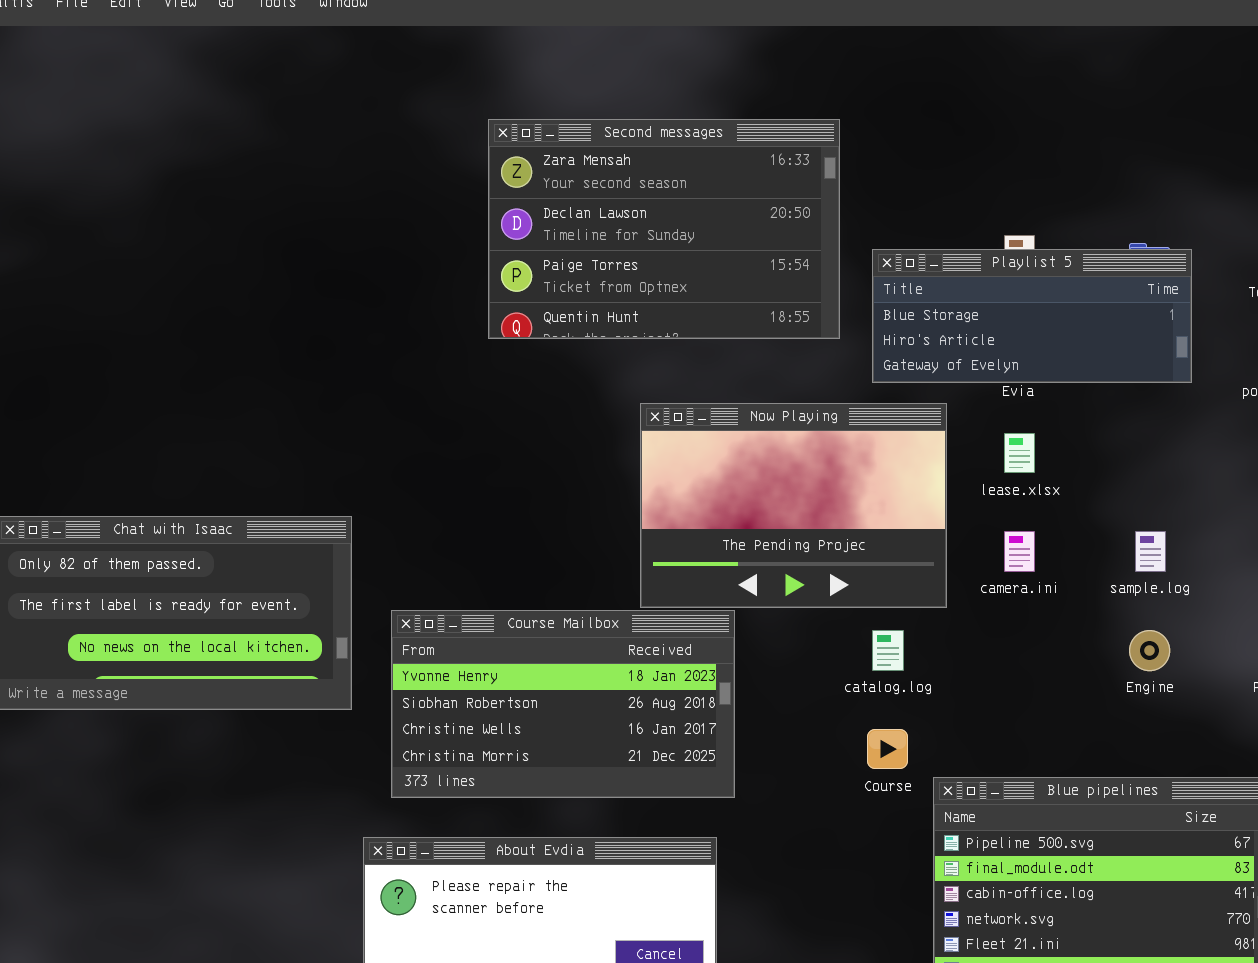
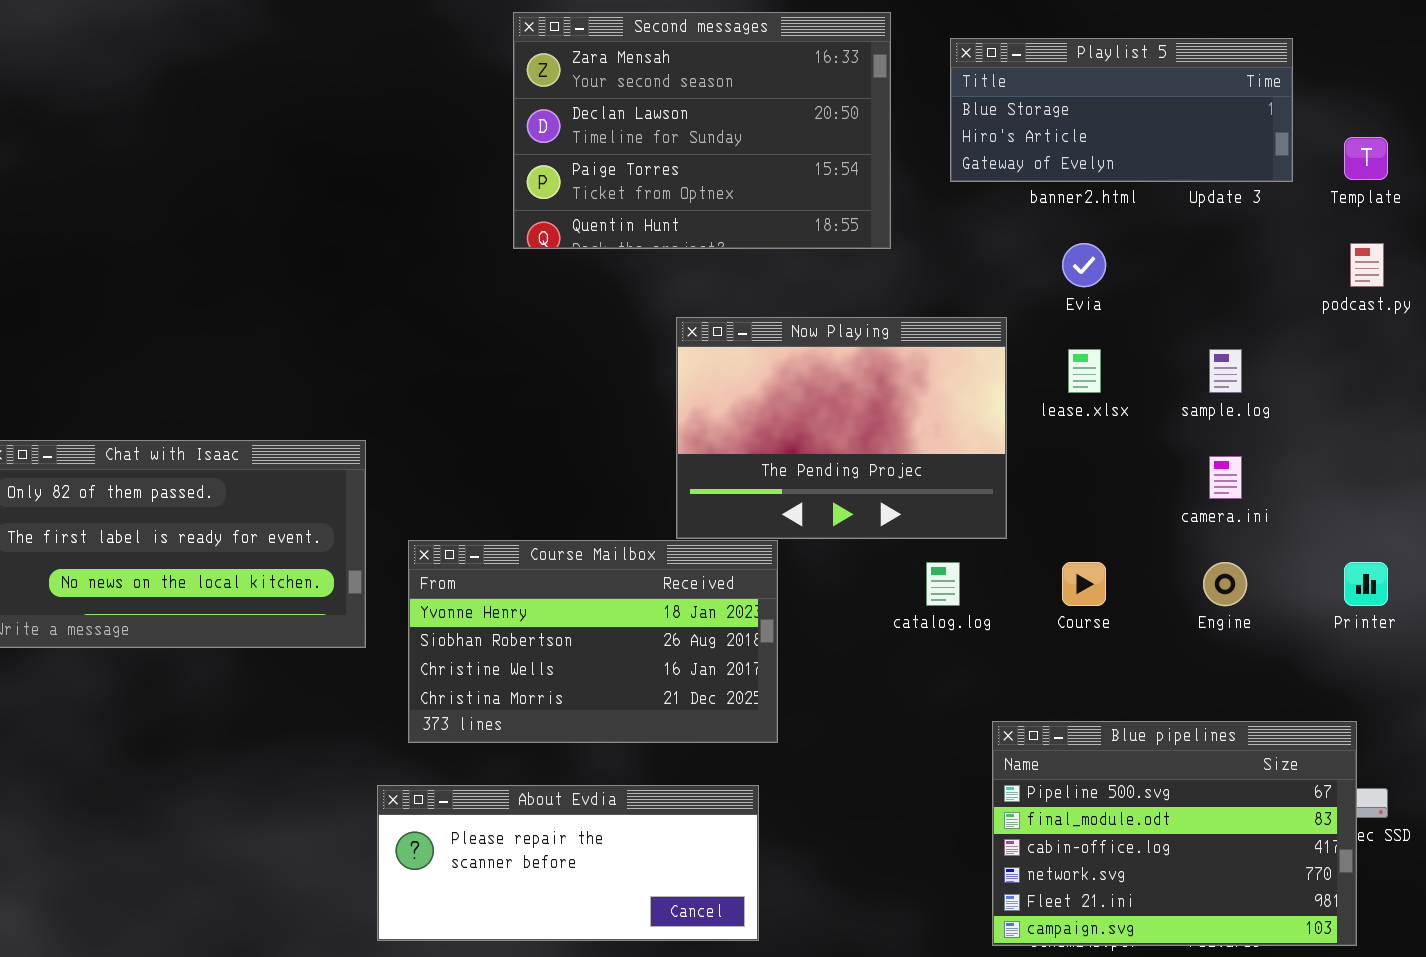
Playlist 5: [872,249,1192,383] -> [950,38,1293,182], moved
camera.ini: [1004,531,1035,572] -> [1209,456,1242,499], moved
sample.log: [1135,531,1166,572] -> [1209,349,1242,393], moved
Course: [867,729,908,769] -> [1062,562,1106,606], moved

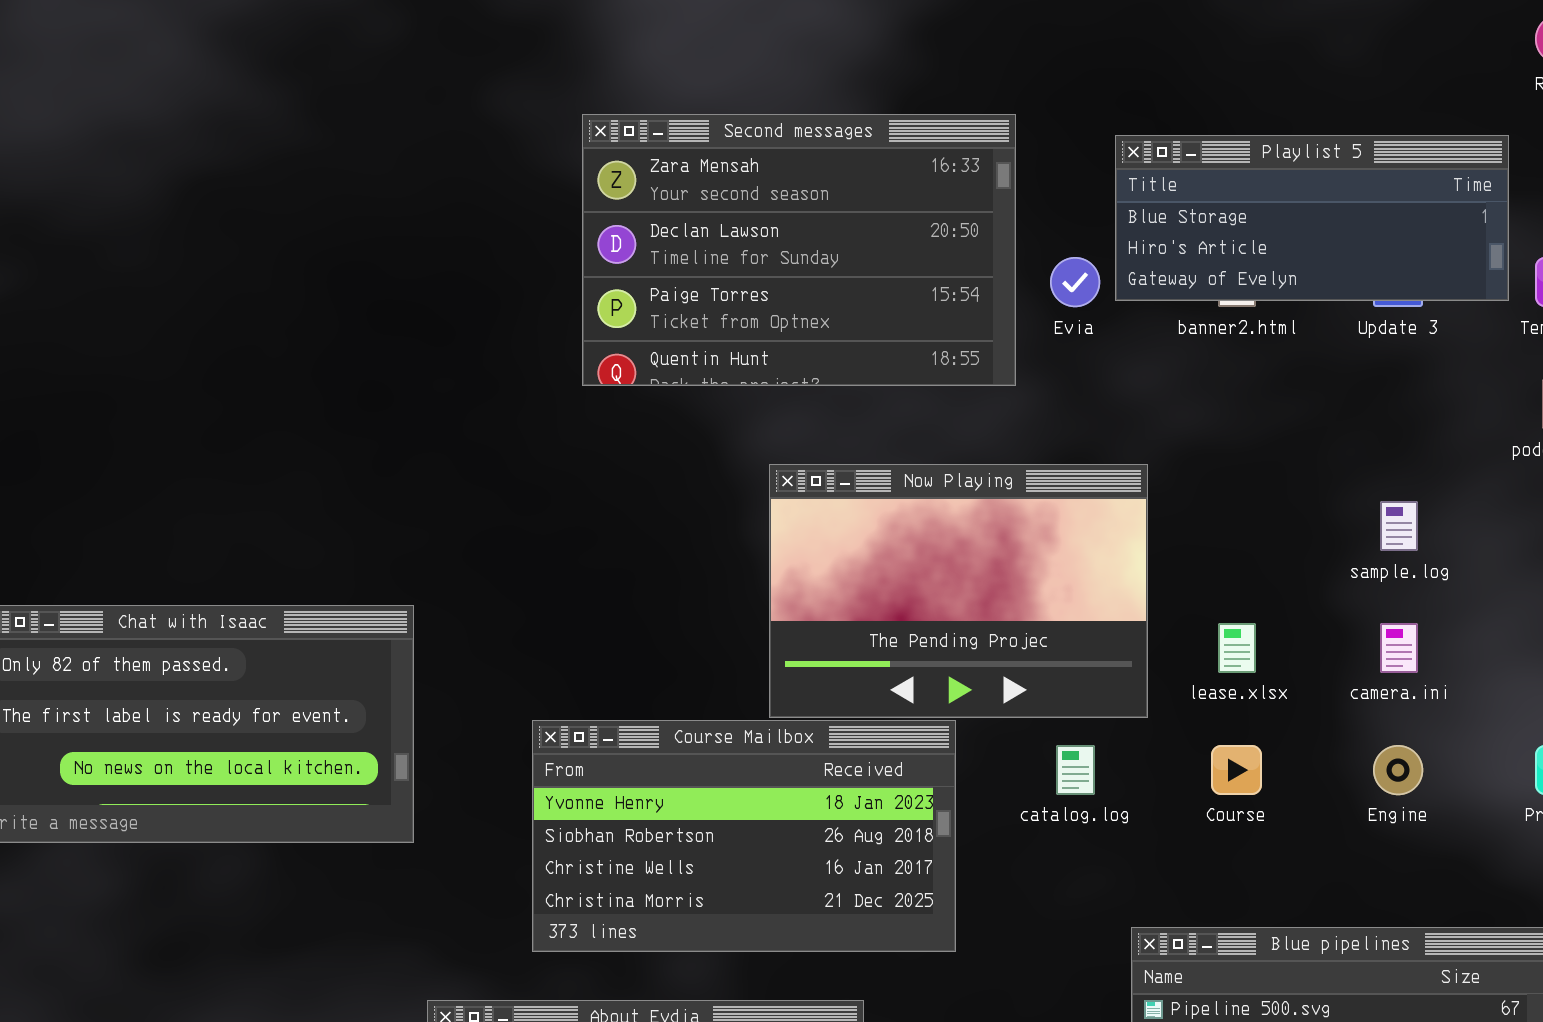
Playlist 5: [950,38,1293,182] -> [1115,135,1509,301], moved
Evia: [1062,243,1106,287] -> [1050,257,1100,307], moved
lease.xlsx: [1068,349,1101,393] -> [1218,623,1256,673], moved
Course Mailbox: [408,540,778,743] -> [532,720,956,952], moved

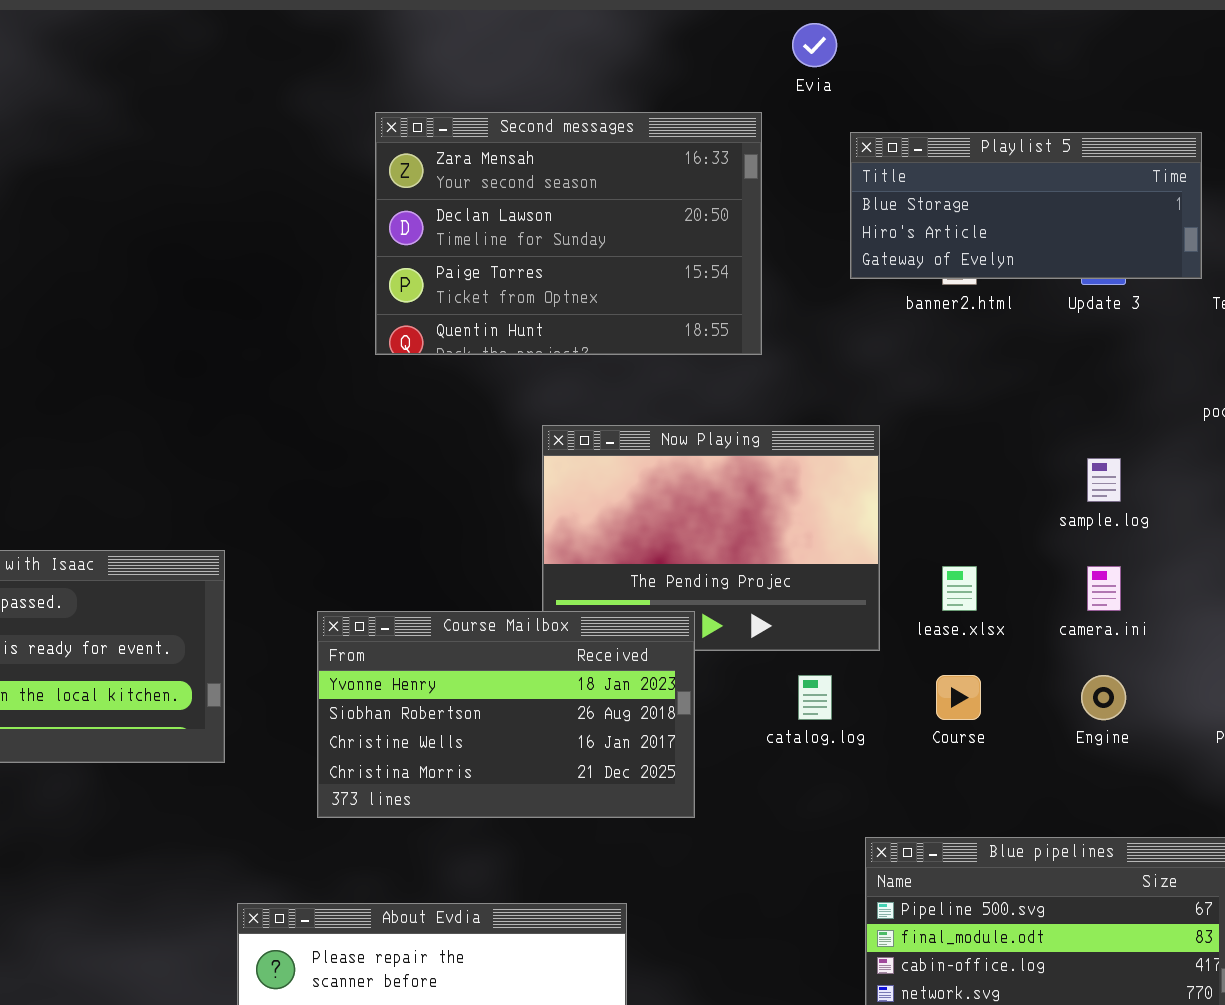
Evia: [1050,257,1100,307] -> [792,23,837,67], moved
Course Mailbox: [532,720,956,952] -> [317,611,695,818], moved

